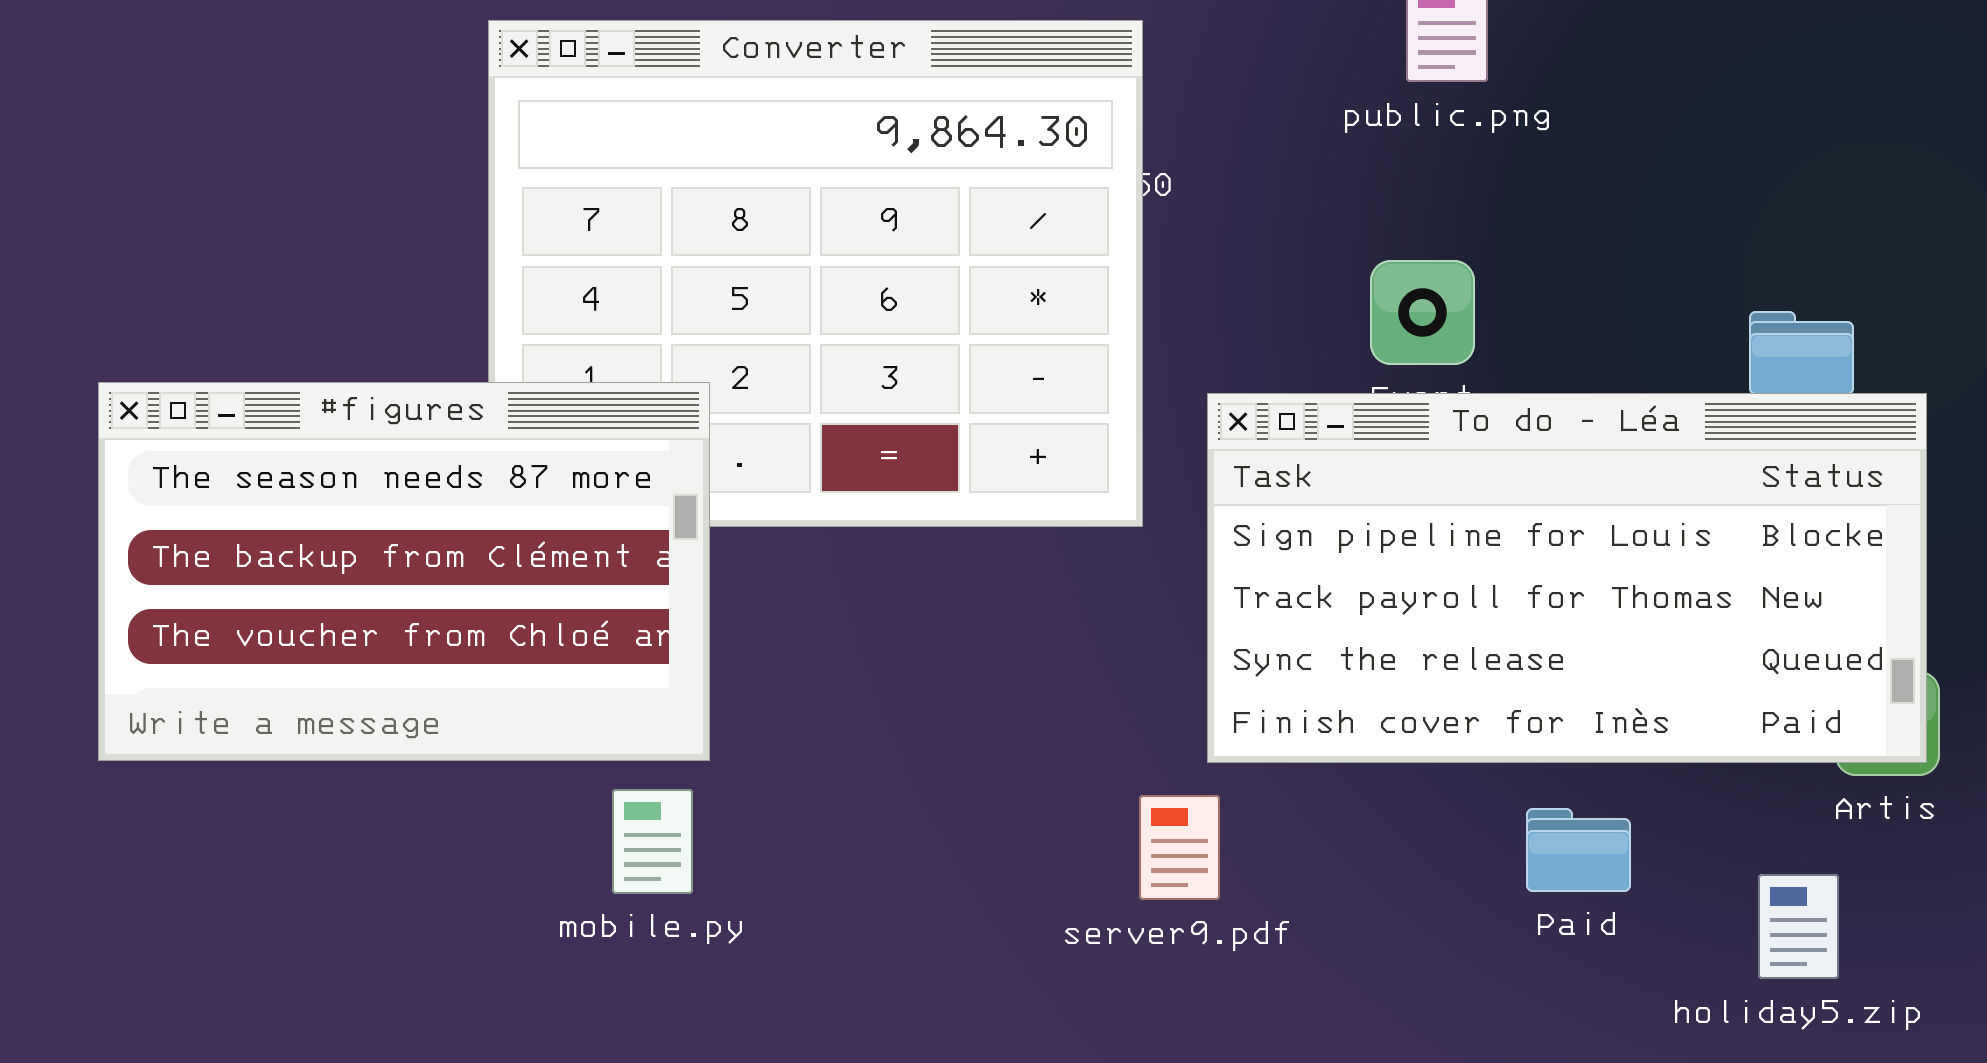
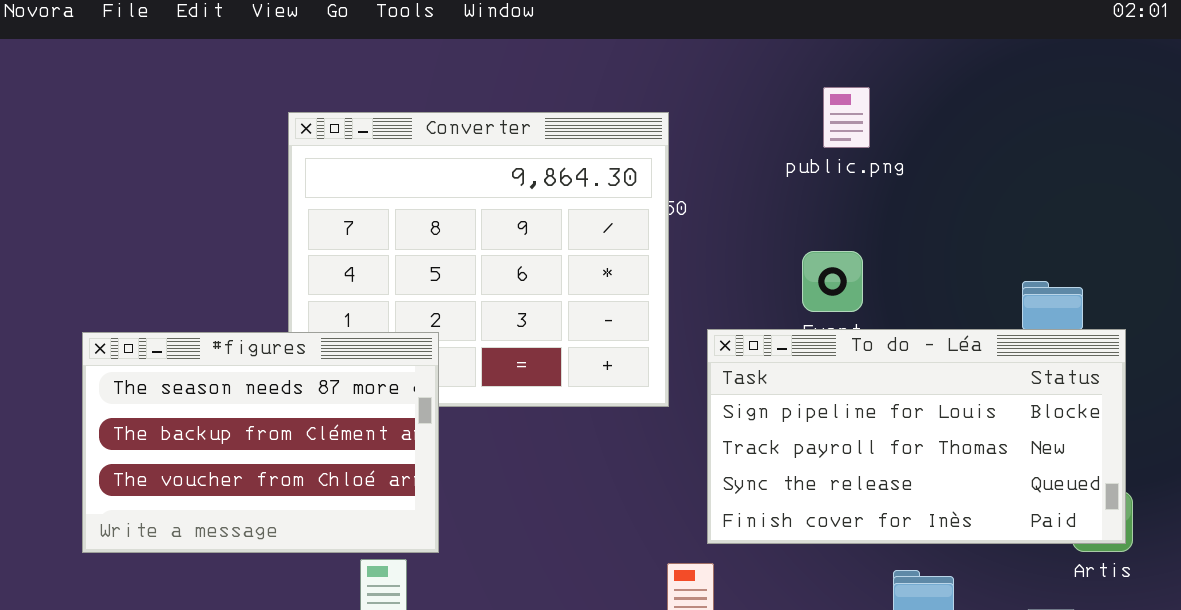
#figures: [98,382,710,761] -> [82,332,439,553], moved

